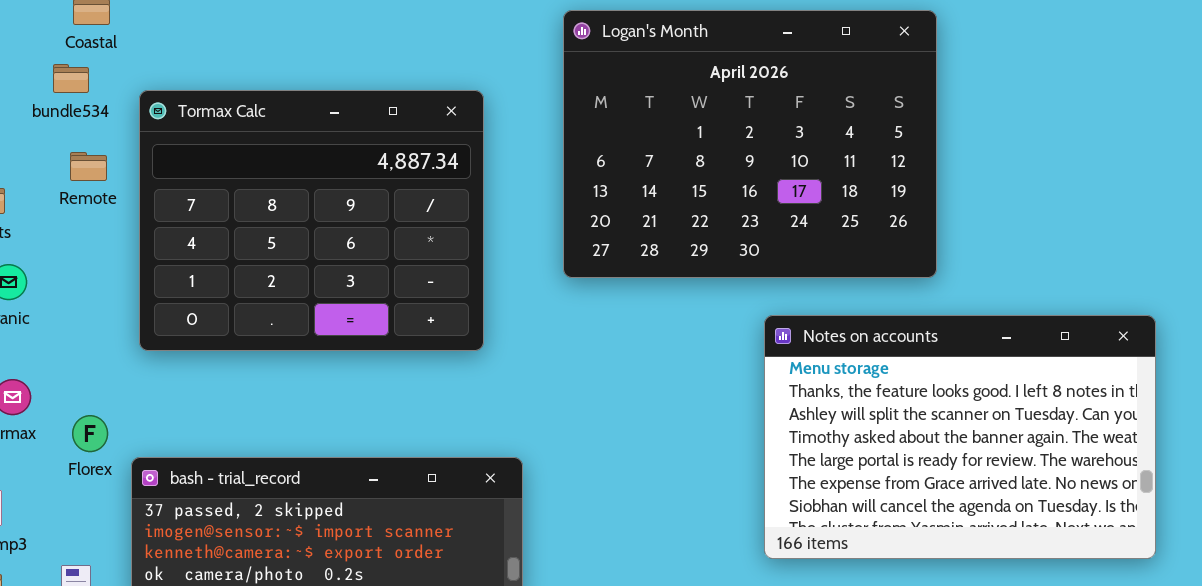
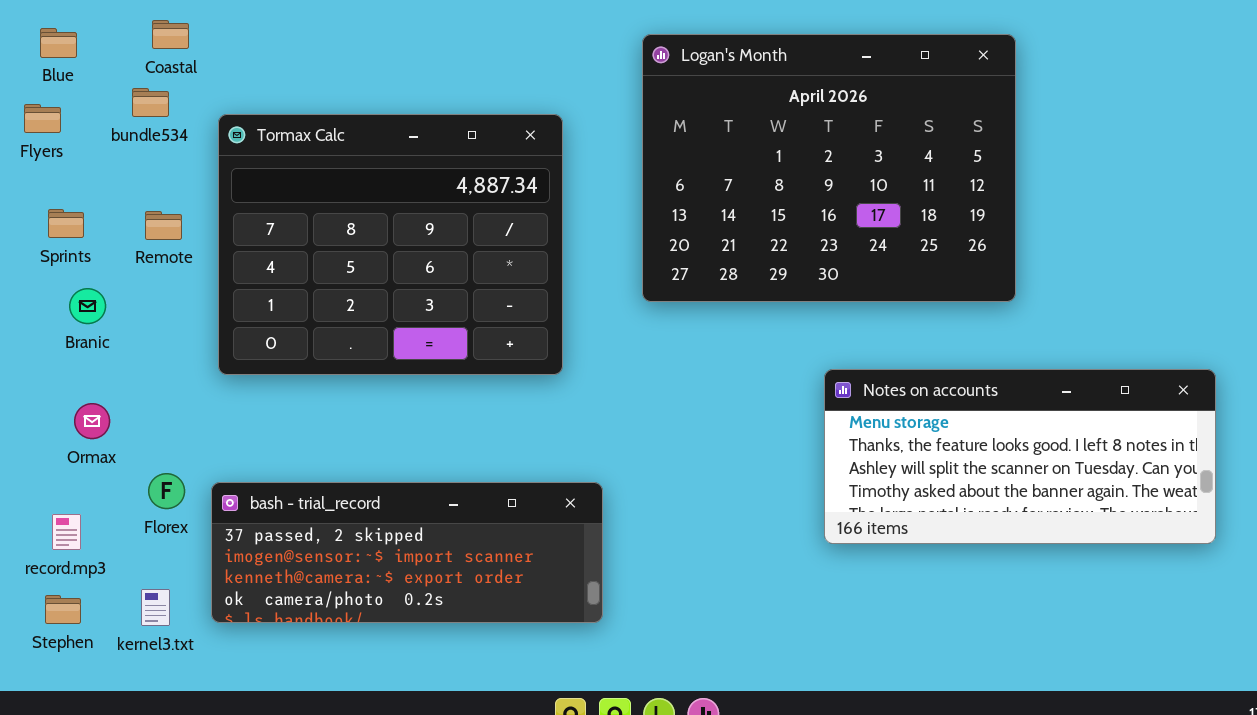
Remote: [70,152,107,181] -> [145,211,182,240], moved
Notes on accounts: [764,315,1156,559] -> [824,369,1216,544], moved, resized
Florex: [72,415,108,452] -> [148,473,185,509], moved

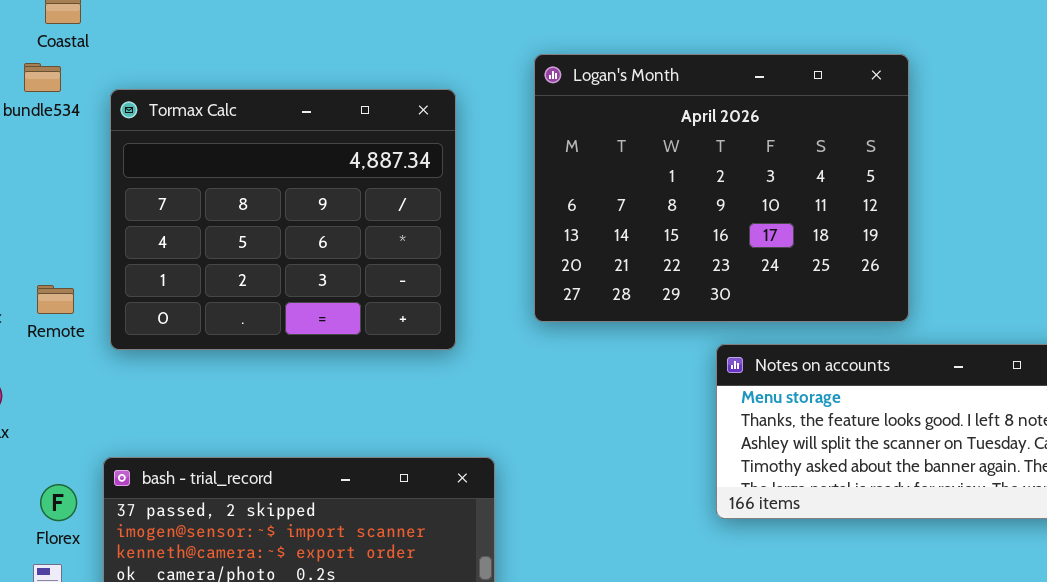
Logan's Month: [642,34,1016,302] -> [534,54,909,322], moved
Remote: [145,211,182,240] -> [37,285,74,314], moved
Florex: [148,473,185,509] -> [40,484,77,521], moved

